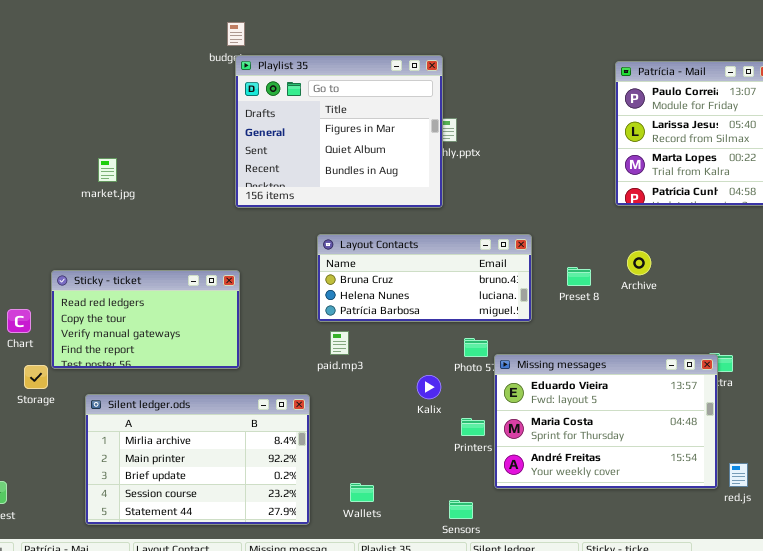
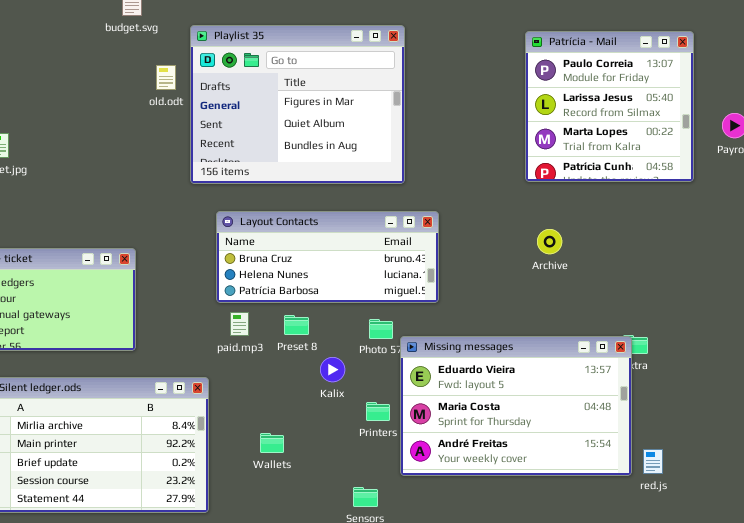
Playlist 35: [235,55,443,208] -> [190,25,405,184], moved
Preset 8: [567,267,591,286] -> [284,315,309,335], moved
Wallets: [350,483,374,502] -> [260,433,284,453], moved

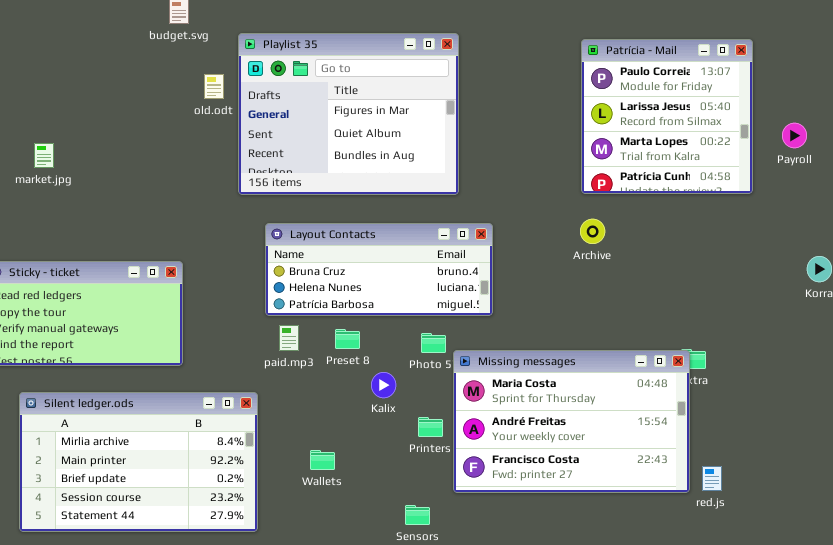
Archive: [537,229,562,254] -> [580,219,605,244], moved
Missing messages: [400,336,632,476] -> [453,350,690,493], scrolled down 1 row

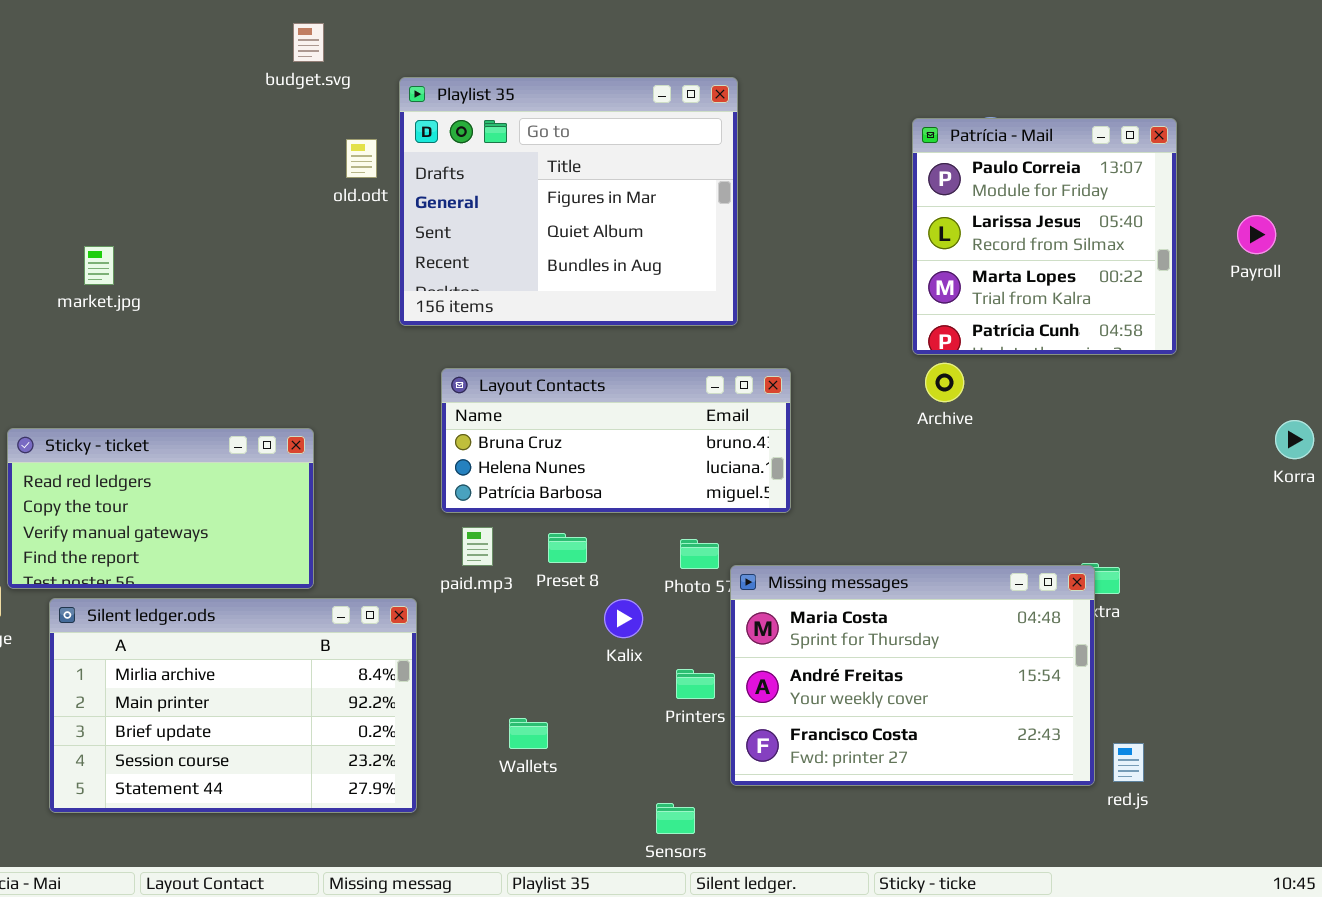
Patrícia - Mail: [581,39,753,194] -> [912,118,1177,355], moved
Silent ledger.ods: [19,392,258,532] -> [49,598,417,813], moved

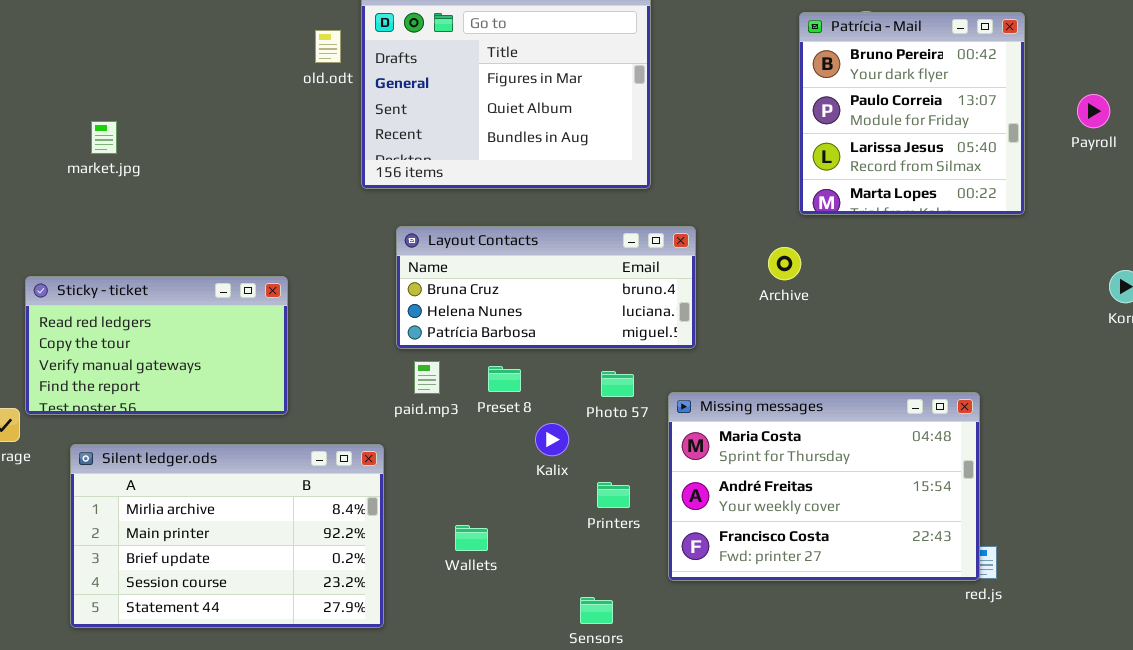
Patrícia - Mail: [912,118,1177,355] -> [799,12,1025,215], scrolled up 1 row
Archive: [925,363,964,402] -> [768,247,801,280], moved
Missing messages: [730,565,1095,786] -> [668,392,980,581], moved
Silent ledger.ods: [49,598,417,813] -> [70,444,384,628], moved

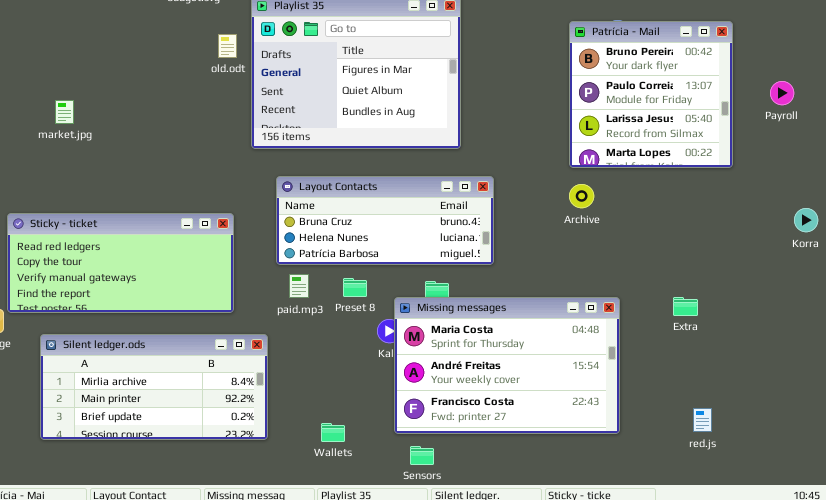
Archive: [768,247,801,280] -> [569,184,594,208], moved
Sticky - ticket: [25,276,288,415] -> [7,213,234,313], resized
Missing messages: [668,392,980,581] -> [394,297,620,434], moved
Silent ledger.ods: [70,444,384,628] -> [40,334,268,440], resized
Wallets: [455,525,488,551] -> [321,423,345,442], moved

